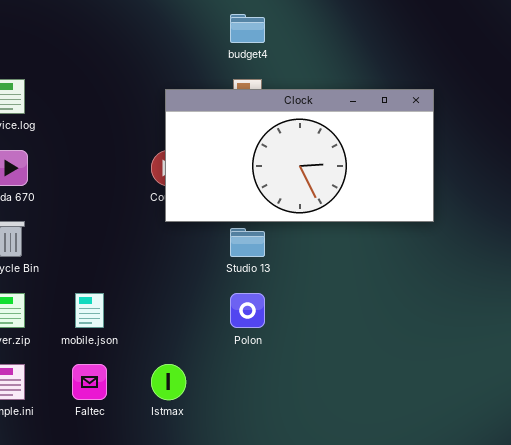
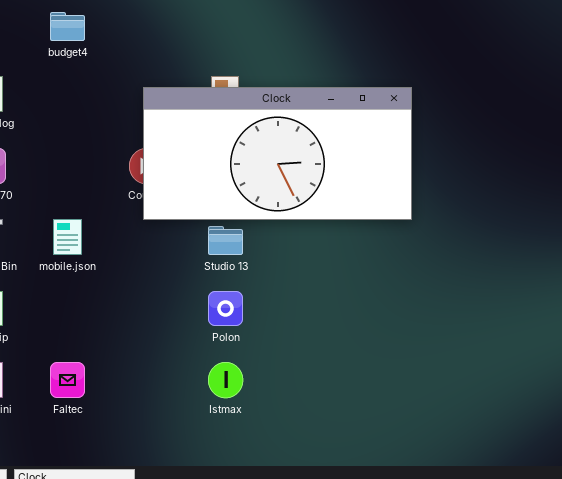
budget4: [230,14,265,43] -> [50,12,85,41], moved
mobile.json: [75,293,104,328] -> [53,219,82,255], moved
Istmax: [151,364,186,400] -> [208,362,243,398], moved

